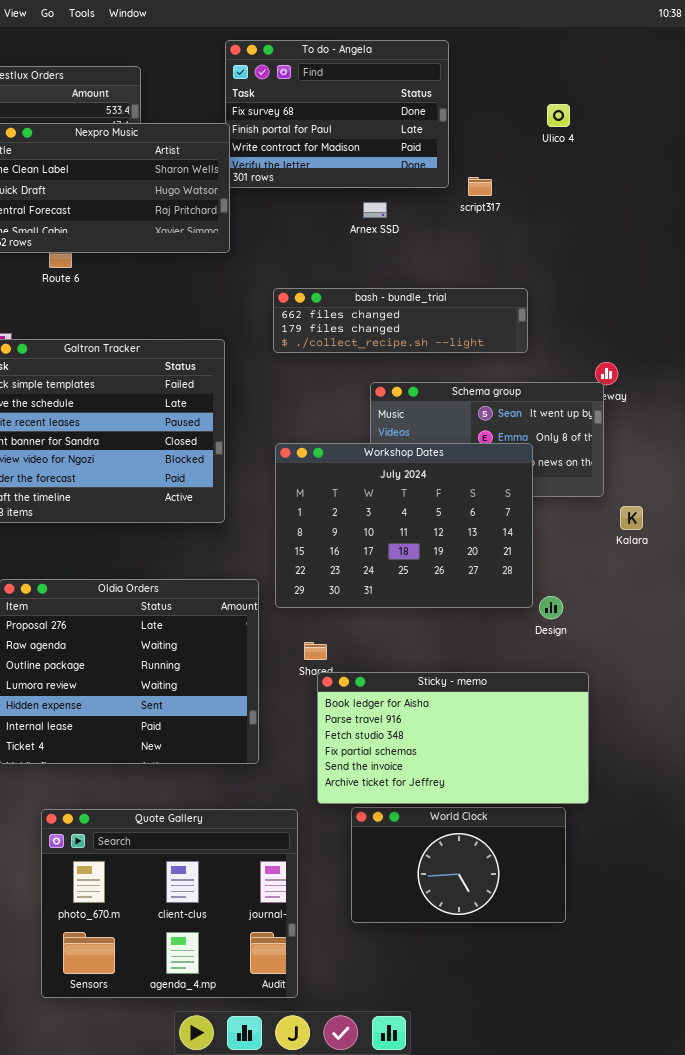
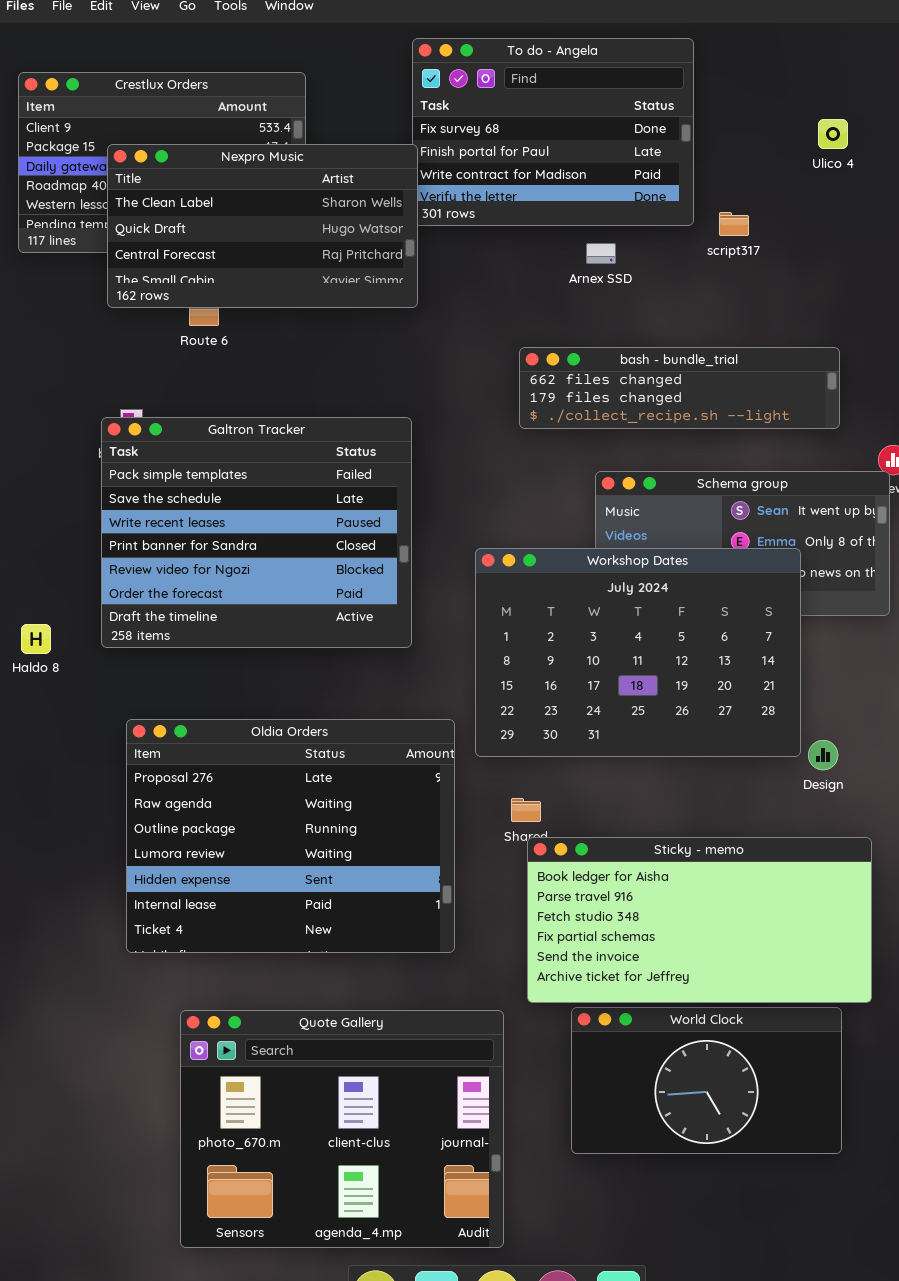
bash - bundle_trial: [273,288,528,353] -> [519,347,840,429], moved

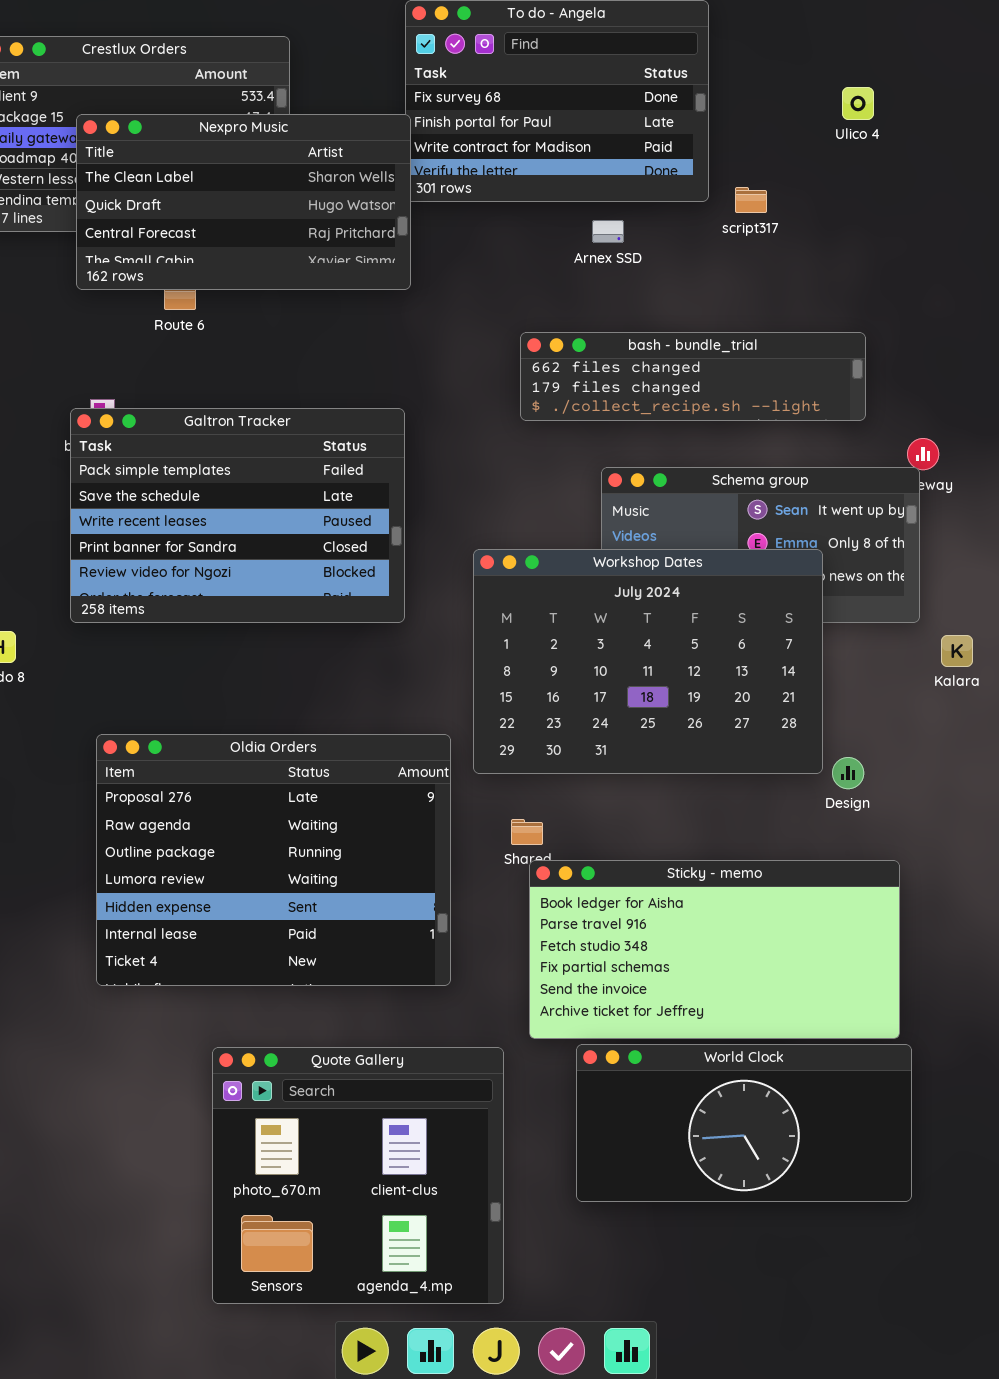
Galtron Tracker: [101,417,412,648] -> [70,408,405,623], resized
World Clock: [571,1007,842,1154] -> [576,1044,912,1202], resized
Quote Gallery: [180,1010,504,1248] -> [212,1047,504,1304], resized

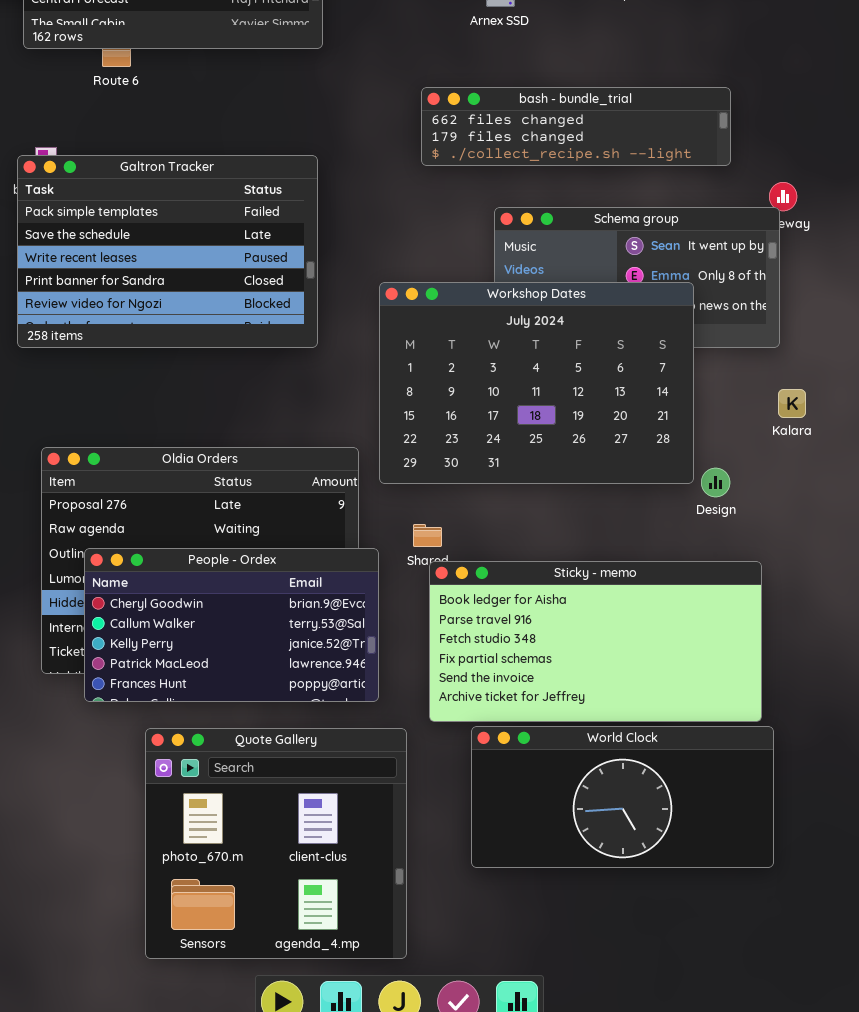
Kalara: [941,635,973,667] -> [778,389,806,418], moved
People - Ordex: none -> [84,548,379,702], opened

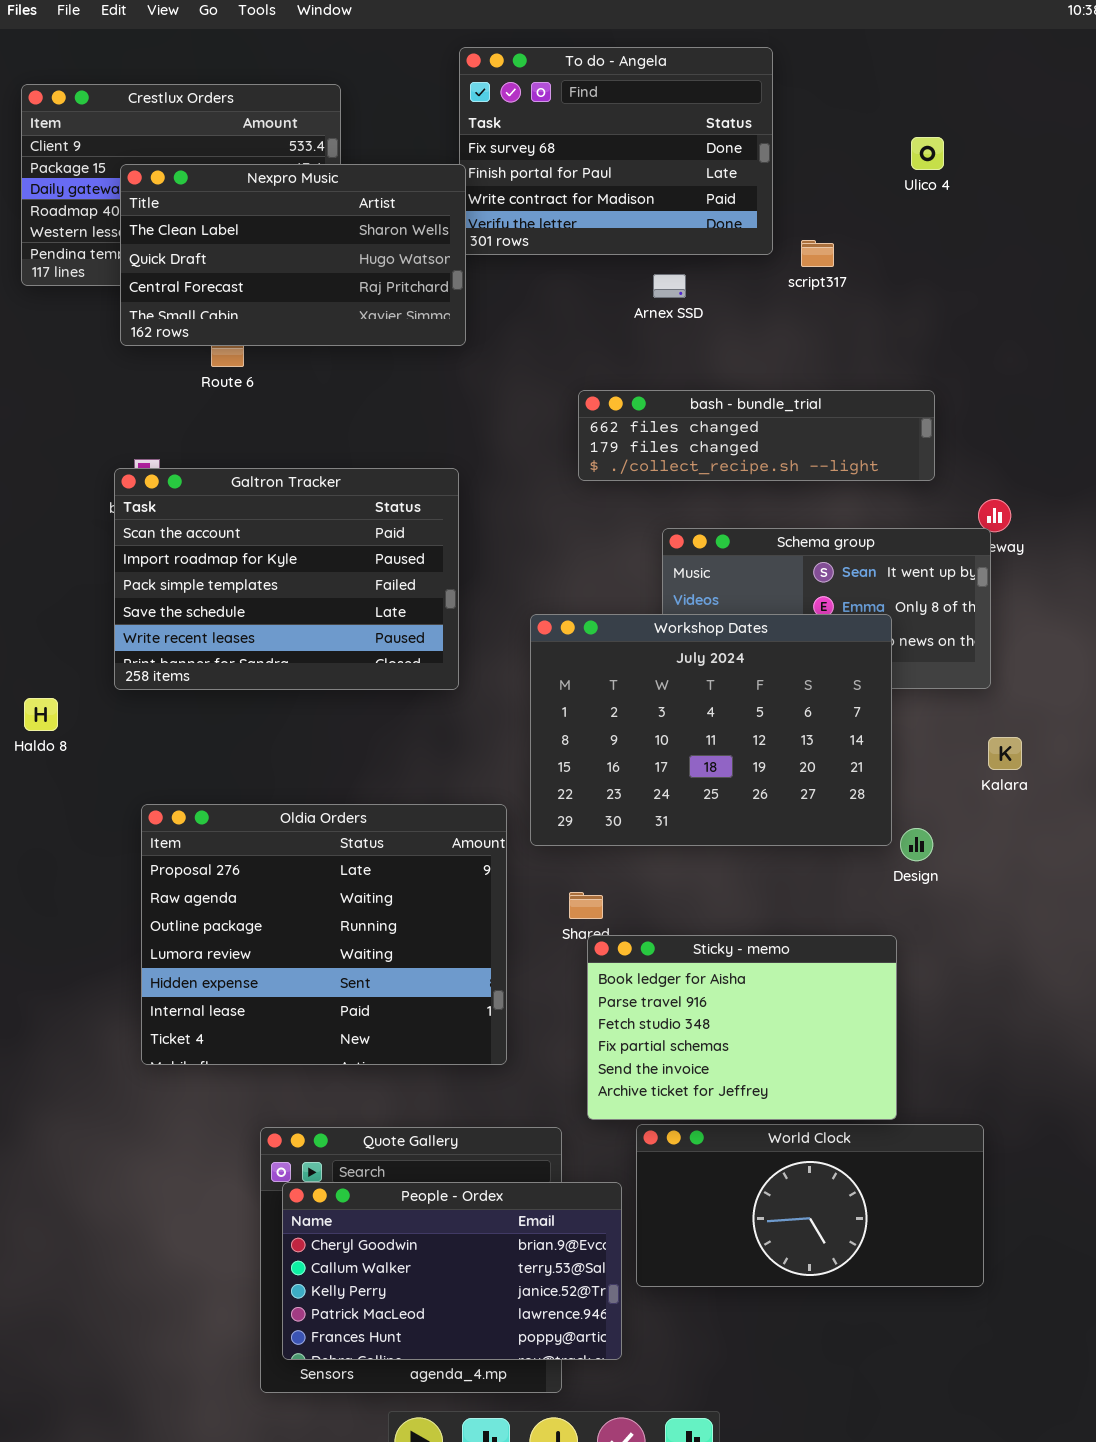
Galtron Tracker: [17,155,318,348] -> [114,468,459,690], scrolled up 2 rows
People - Ordex: [84,548,379,702] -> [282,1182,622,1360], moved
Sticky - memo: [429,561,762,722] -> [587,935,897,1120], resized

